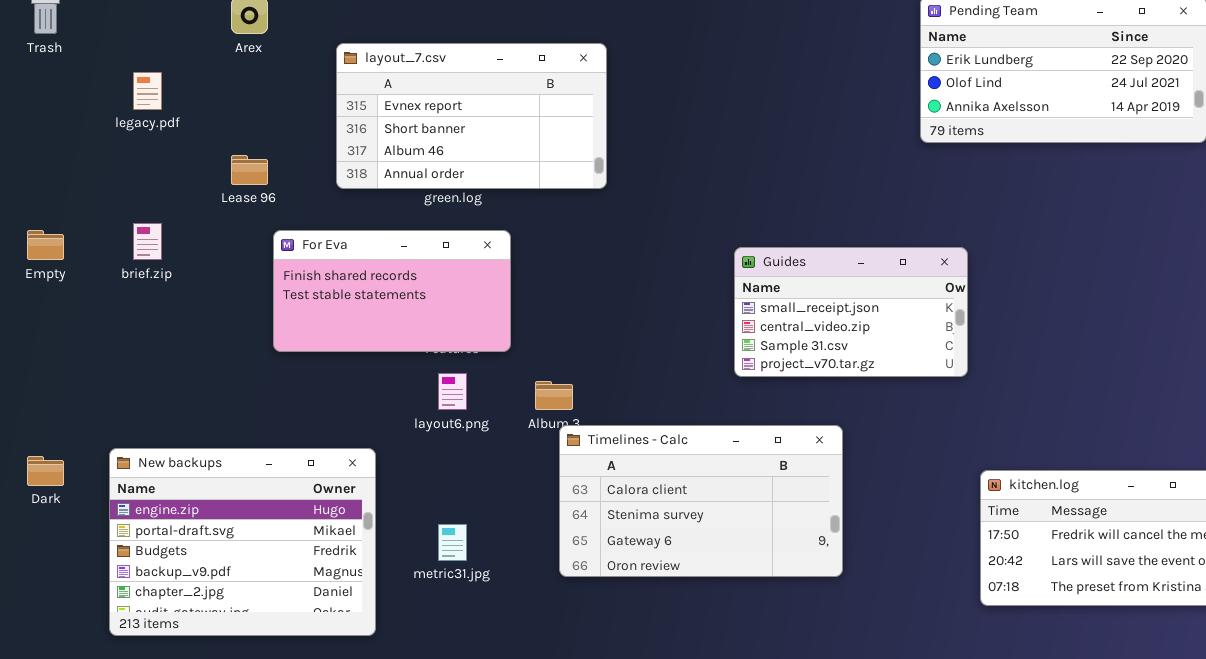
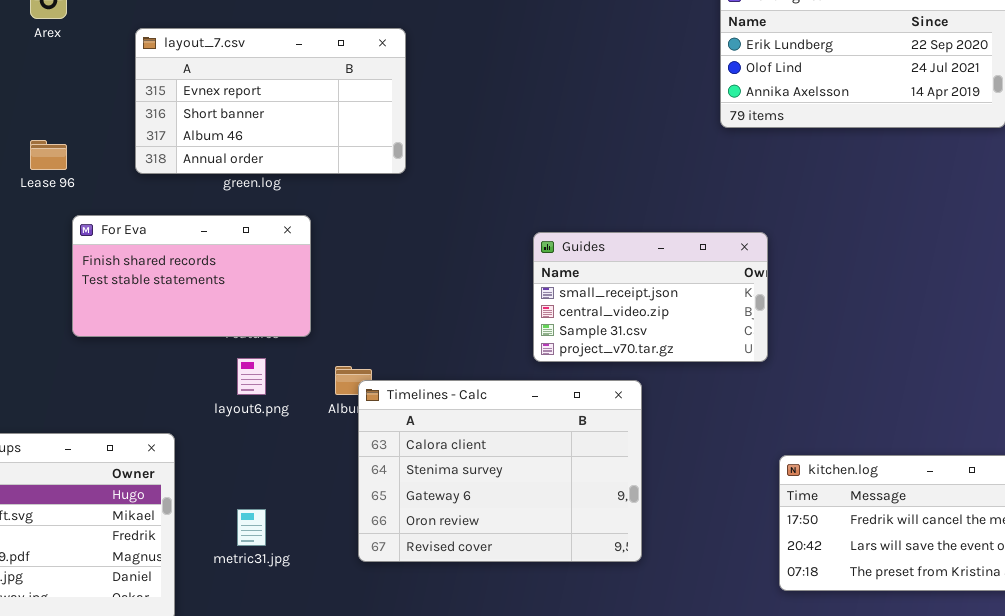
Timelines - Calc: [559,425,843,577] -> [358,380,642,562], resized

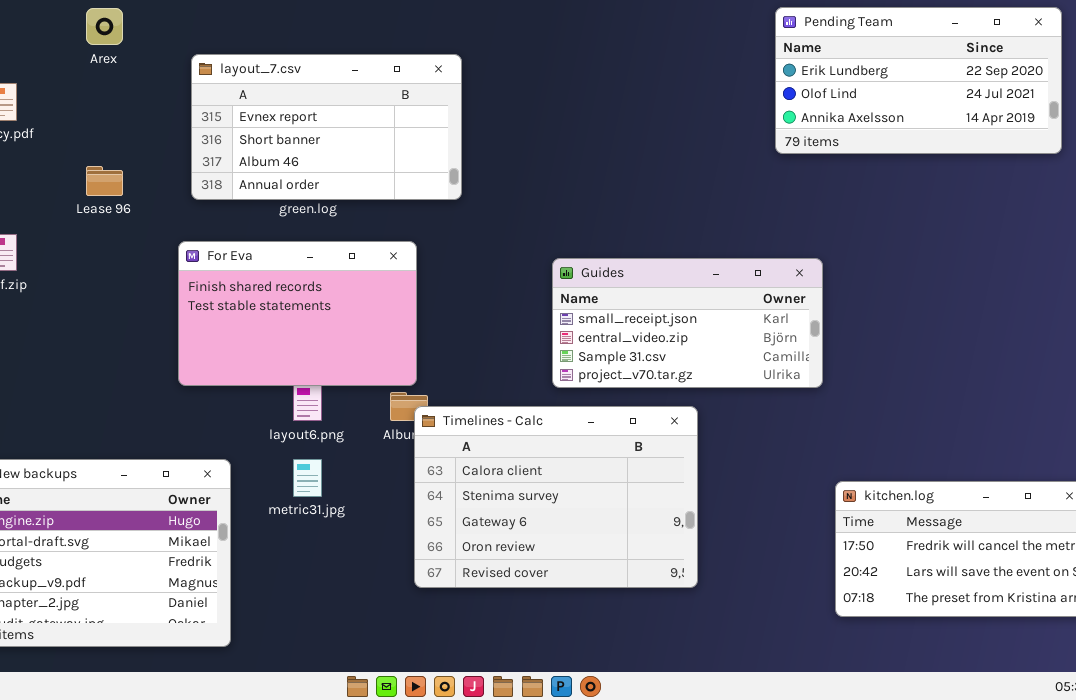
For Eva: [72,215,311,337] -> [178,241,417,386], moved, resized
Guides: [533,232,768,362] -> [552,258,823,388], resized
metric31.jpg: [237,509,266,546] -> [293,459,322,497], moved

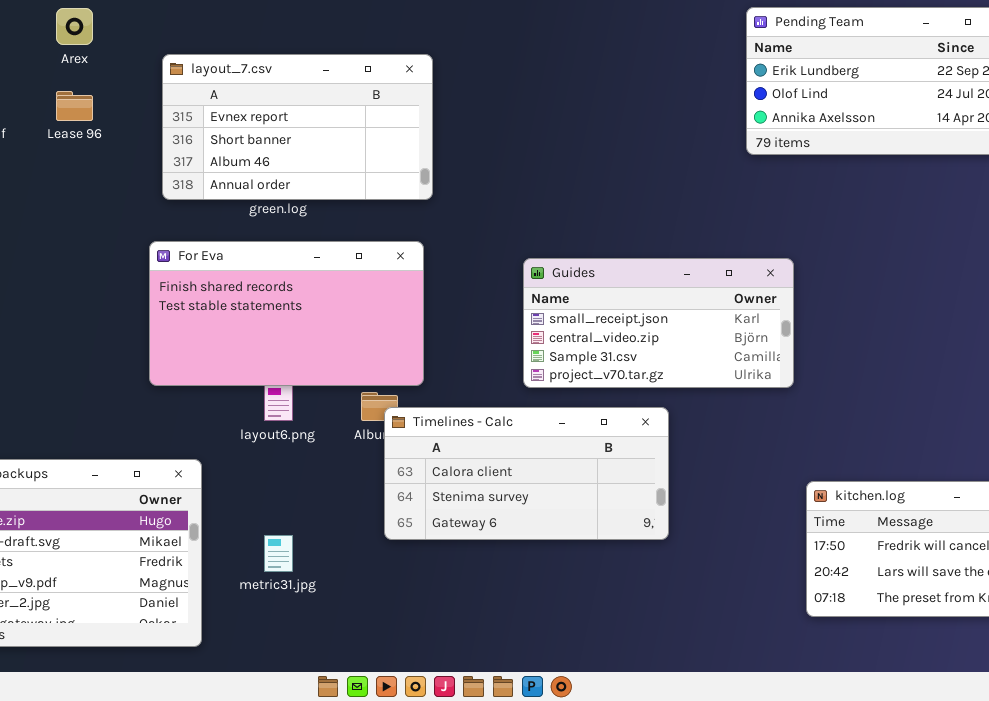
Lease 96: [86,166,123,196] -> [56,91,93,121], moved
For Eva: [178,241,417,386] -> [149,241,424,386], resized
Timelines - Calc: [414,406,698,588] -> [384,407,669,540], resized
metric31.jpg: [293,459,322,497] -> [264,535,293,572], moved

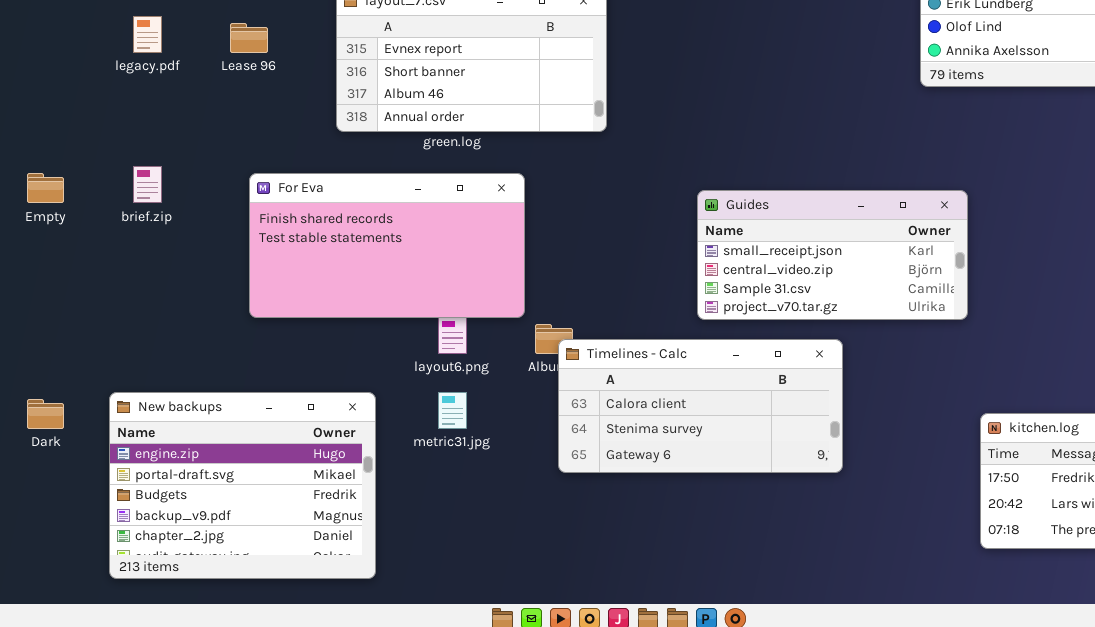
For Eva: [149,241,424,386] -> [249,173,525,318], moved
metric31.jpg: [264,535,293,572] -> [438,392,467,429], moved

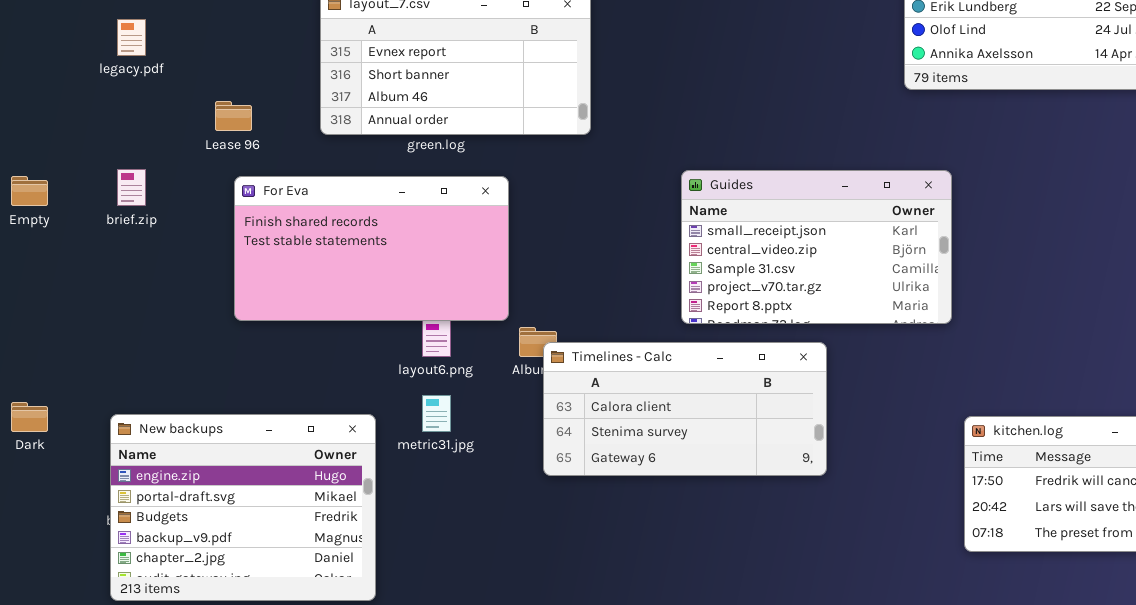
Lease 96: [230,23,268,53] -> [215,101,252,131], moved
Guides: [697,190,968,320] -> [681,170,952,324], resized
New backups: [109,392,376,579] -> [110,414,376,601], moved

